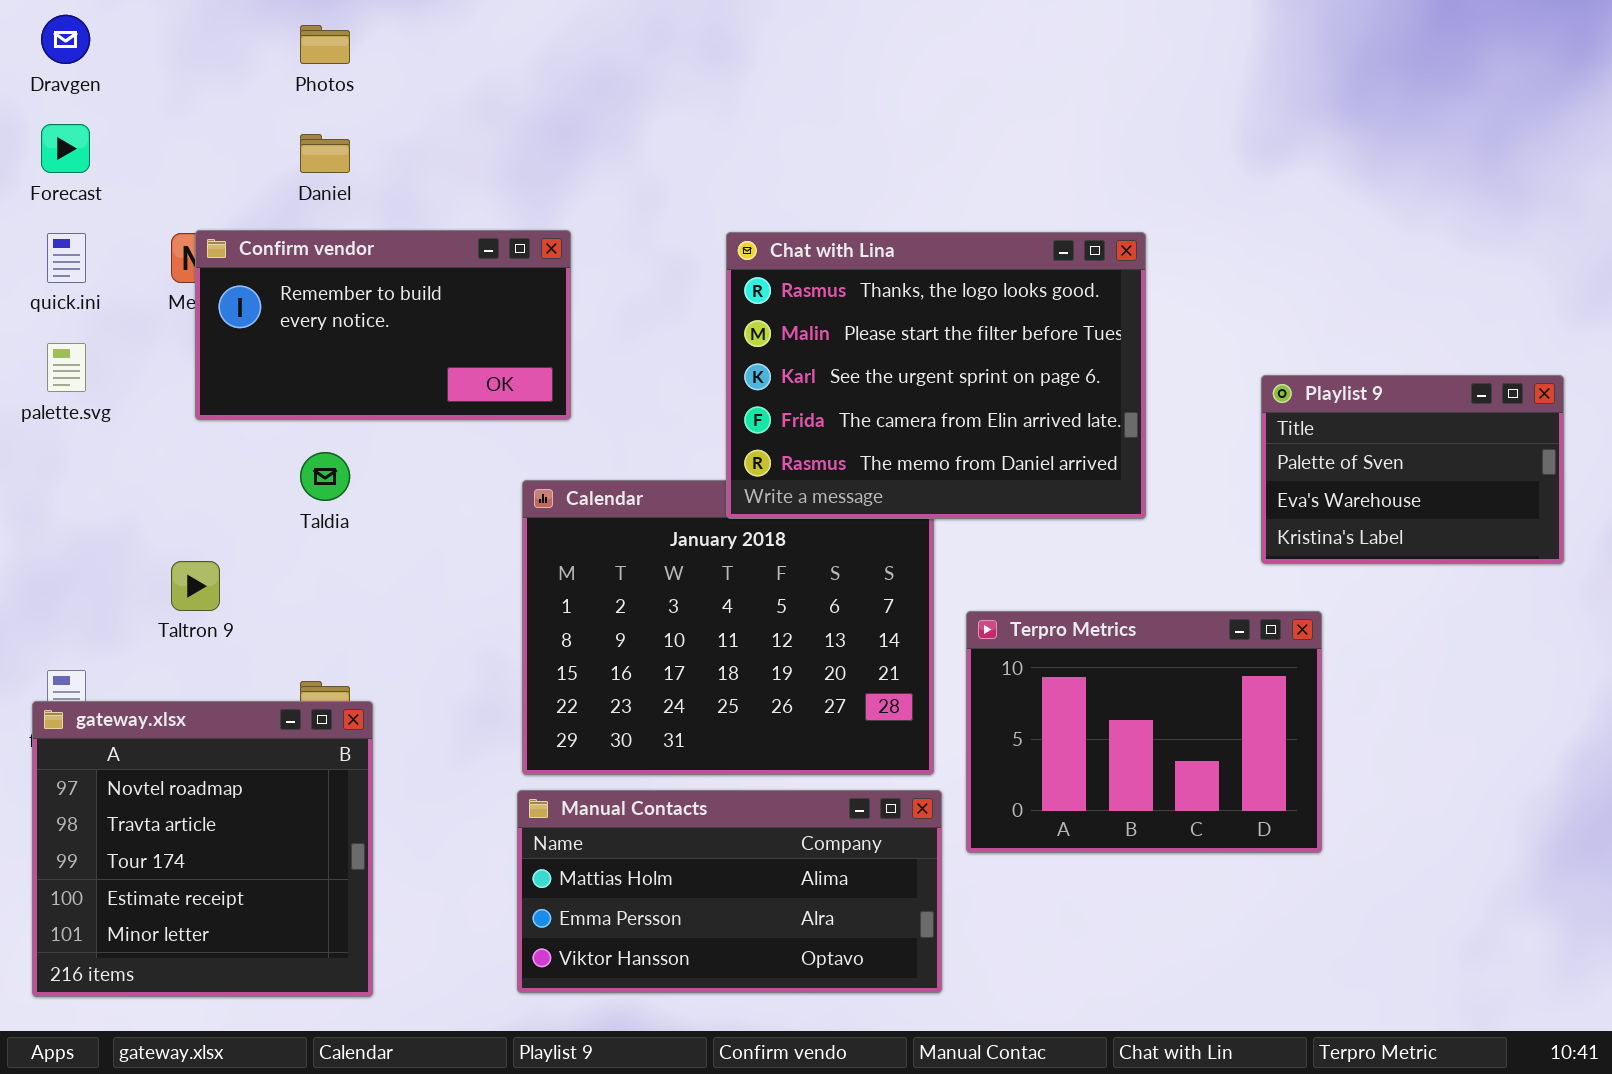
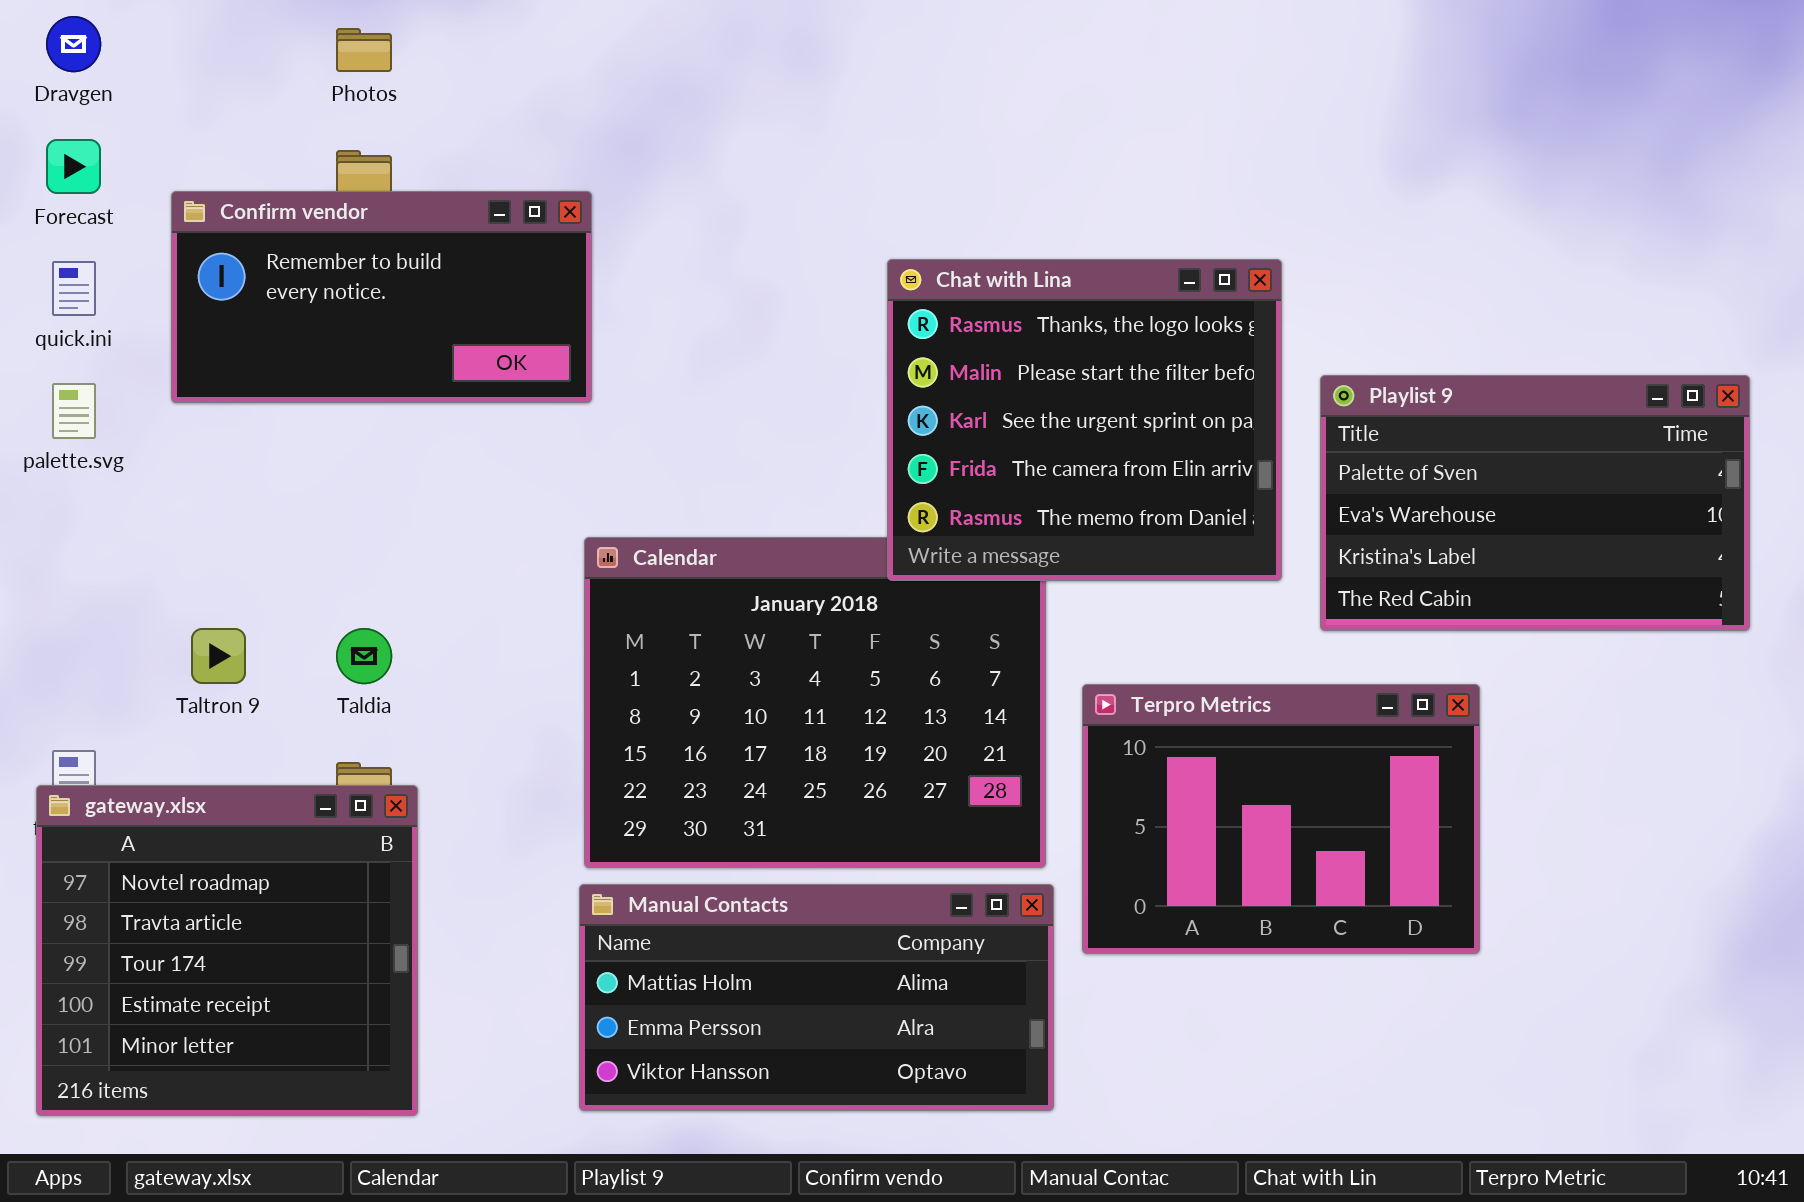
Confirm vendor: [195,230,571,420] -> [171,191,592,403], moved
Chat with Lina: [726,232,1146,519] -> [887,259,1282,581], resized
Playlist 9: [1261,375,1564,564] -> [1320,375,1750,631], resized
Taldia: [300,452,350,501] -> [336,628,392,684], moved

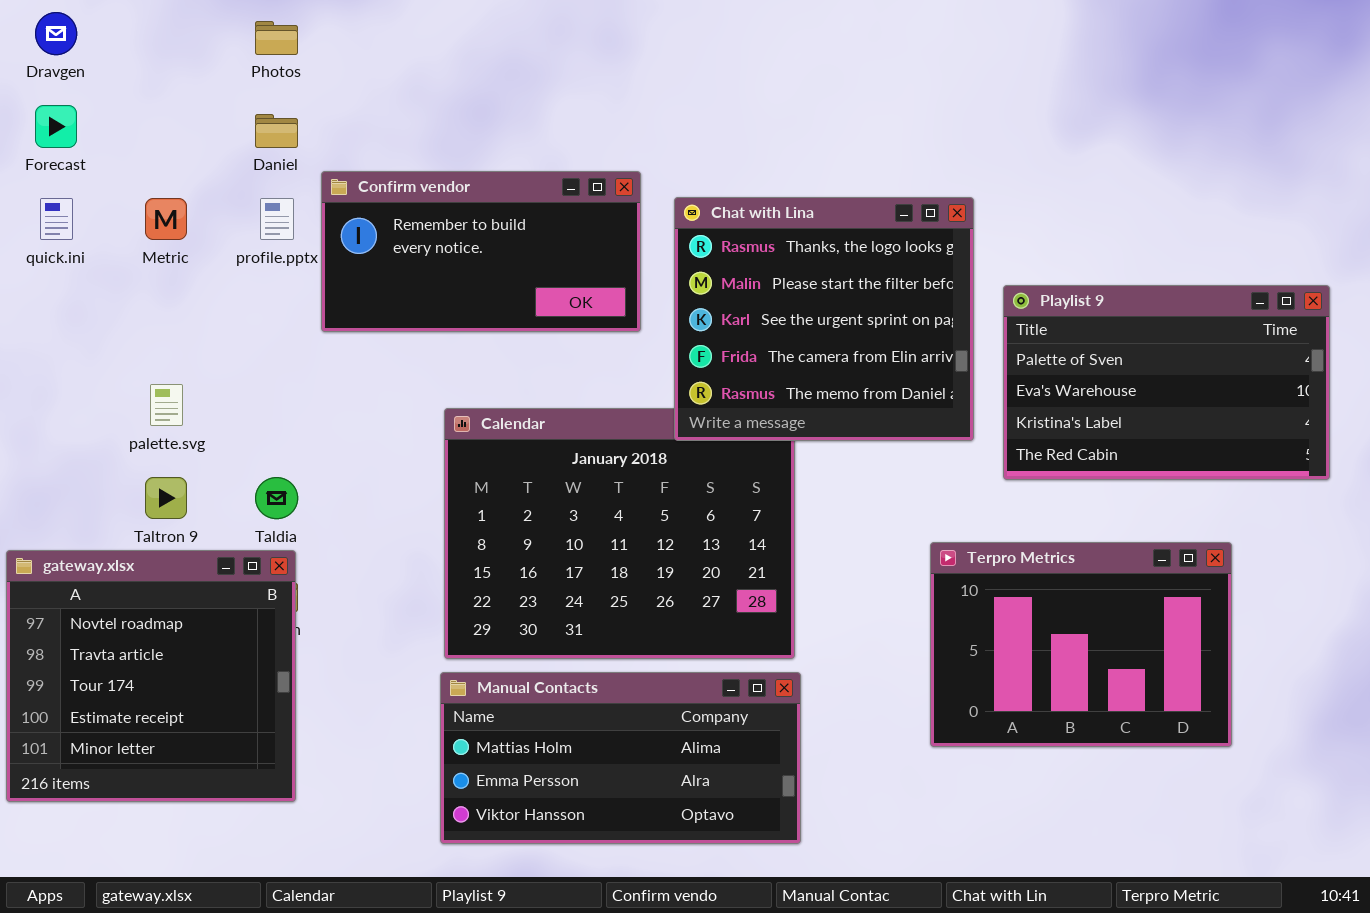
Confirm vendor: [171,191,592,403] -> [321,171,641,332], moved
palette.svg: [52,383,96,439] -> [150,384,183,426], moved
Terpro Metrics: [1082,684,1480,954] -> [930,542,1232,747], moved
gateway.xlsx: [36,785,418,1116] -> [6,550,296,802], moved

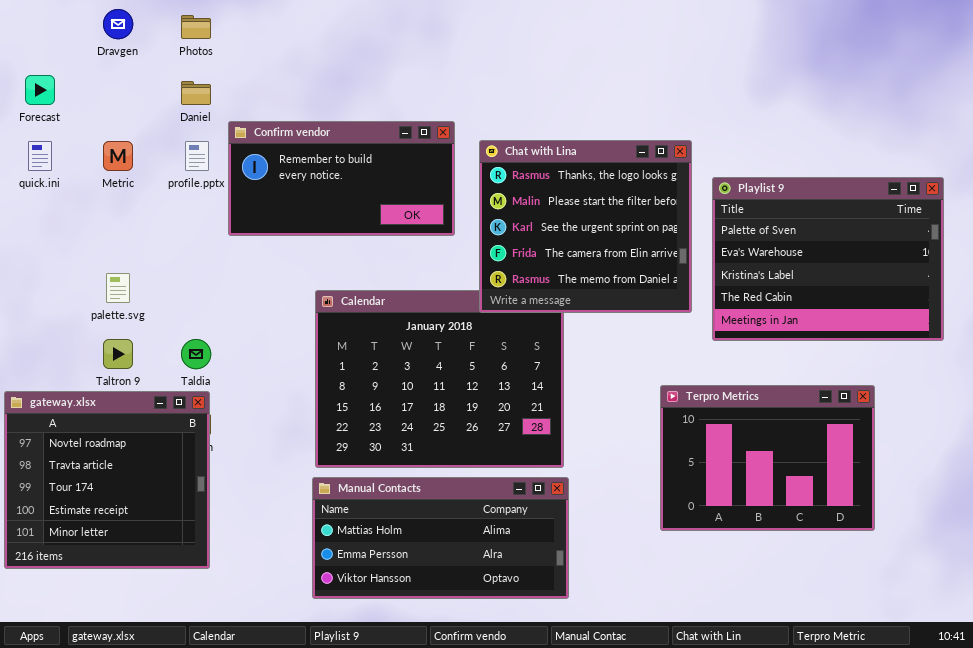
Dravgen: [35,12,77,55] -> [103,9,133,39], moved
Playlist 9: [1003,285,1330,480] -> [712,177,944,341], resized

